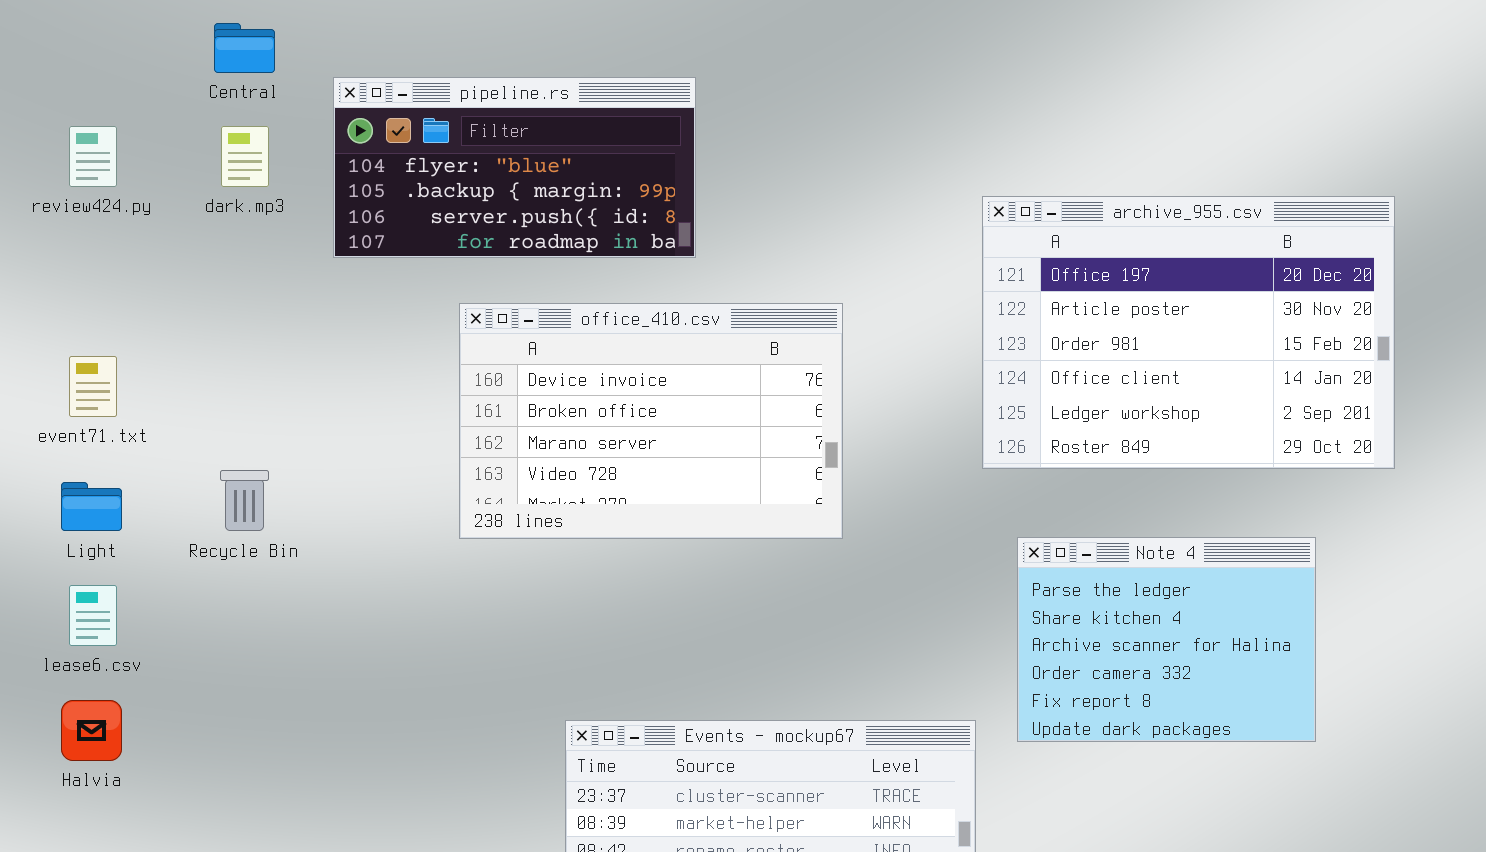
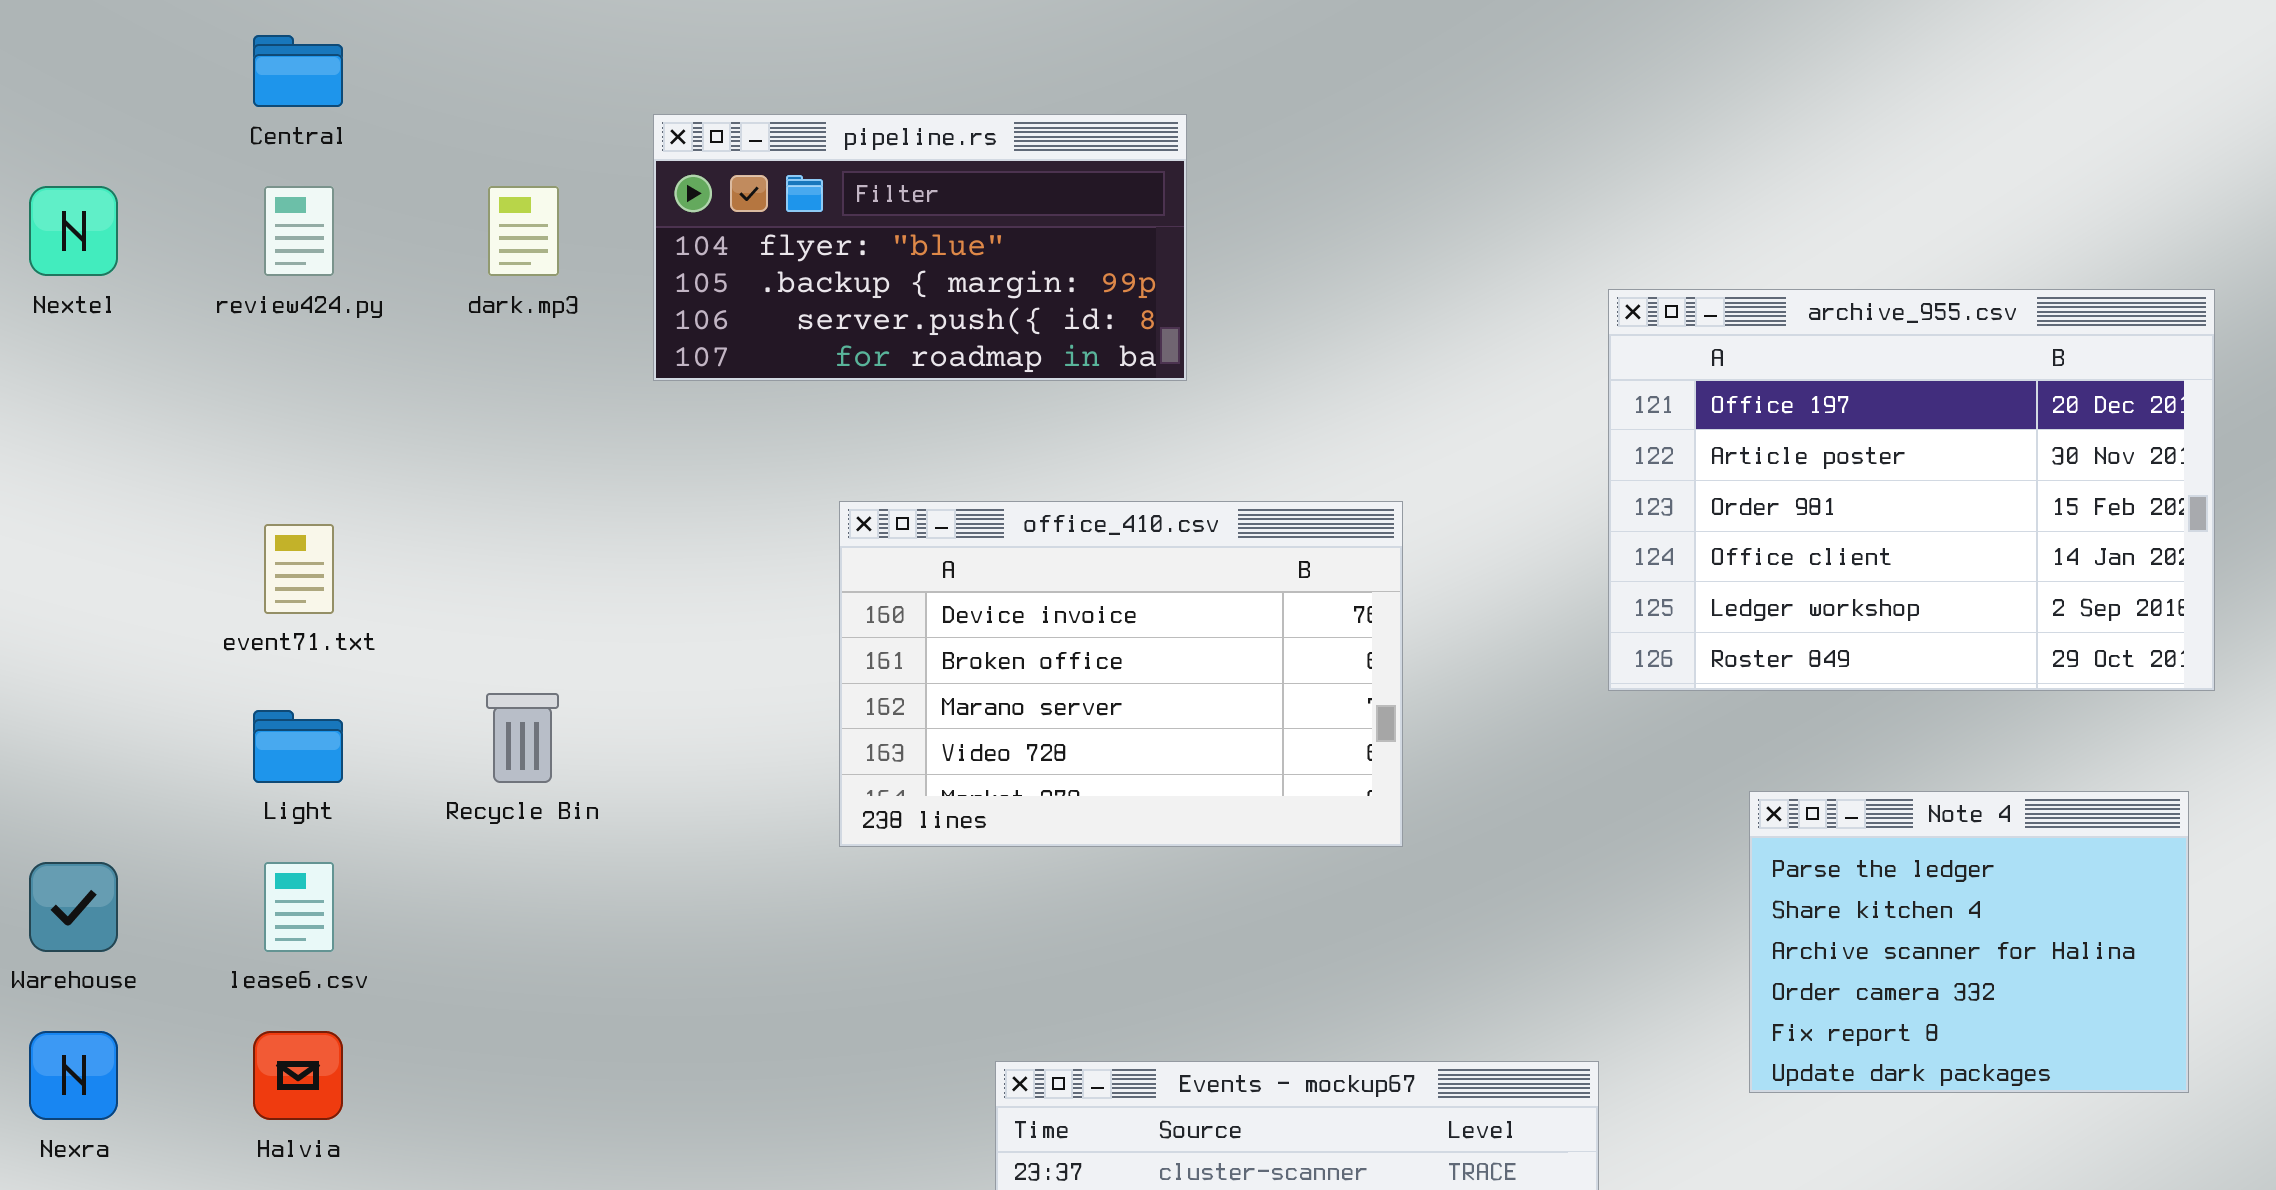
Central: [214,23,275,73] -> [253,35,343,107], moved
office_410.csv: [459,303,843,539] -> [839,501,1403,847], moved
Note 4: [1017,537,1316,742] -> [1749,791,2189,1093], moved

